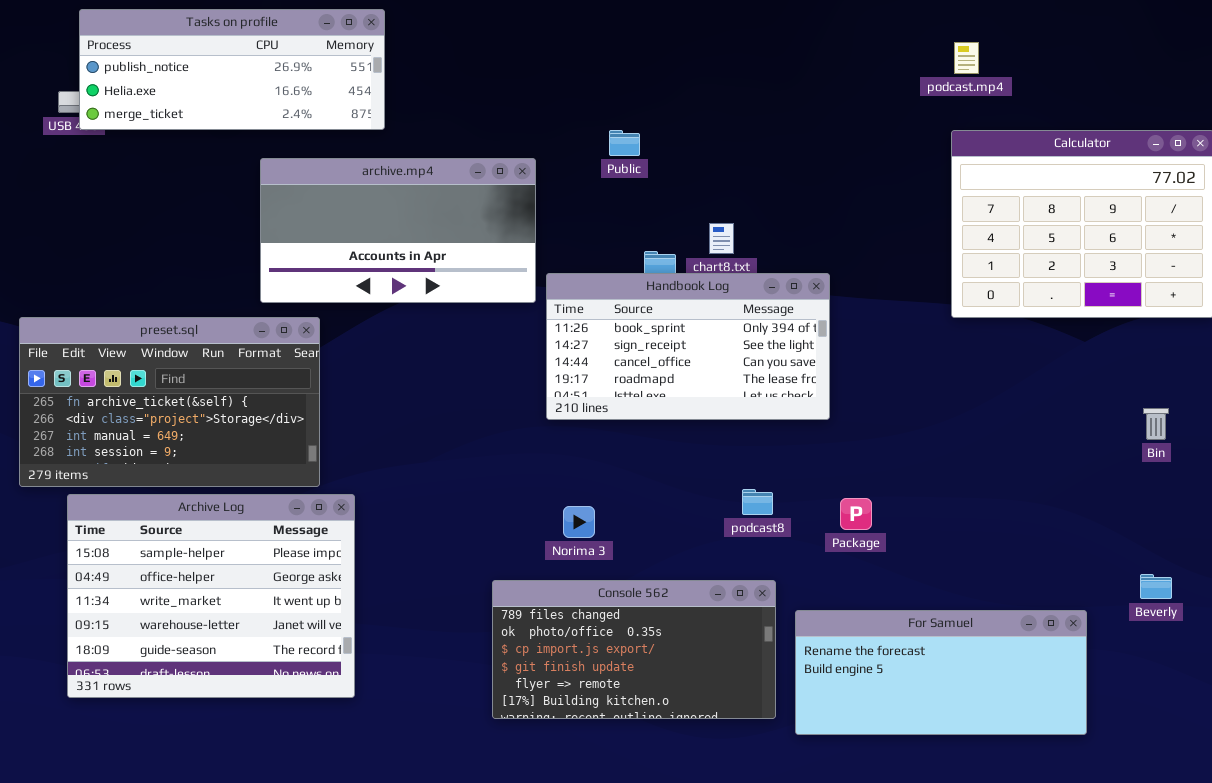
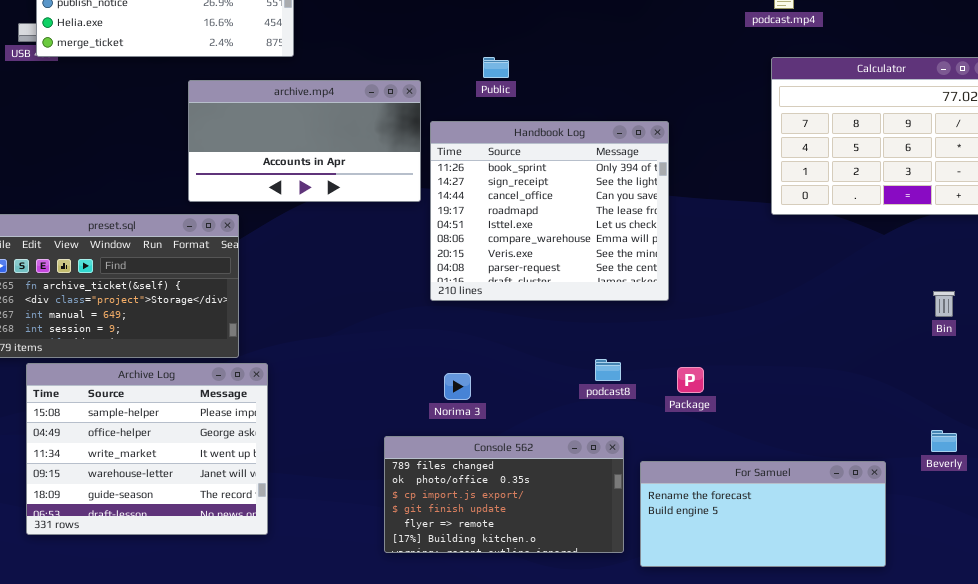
Handbook Log: [546,273,830,420] -> [430,121,669,301], resized

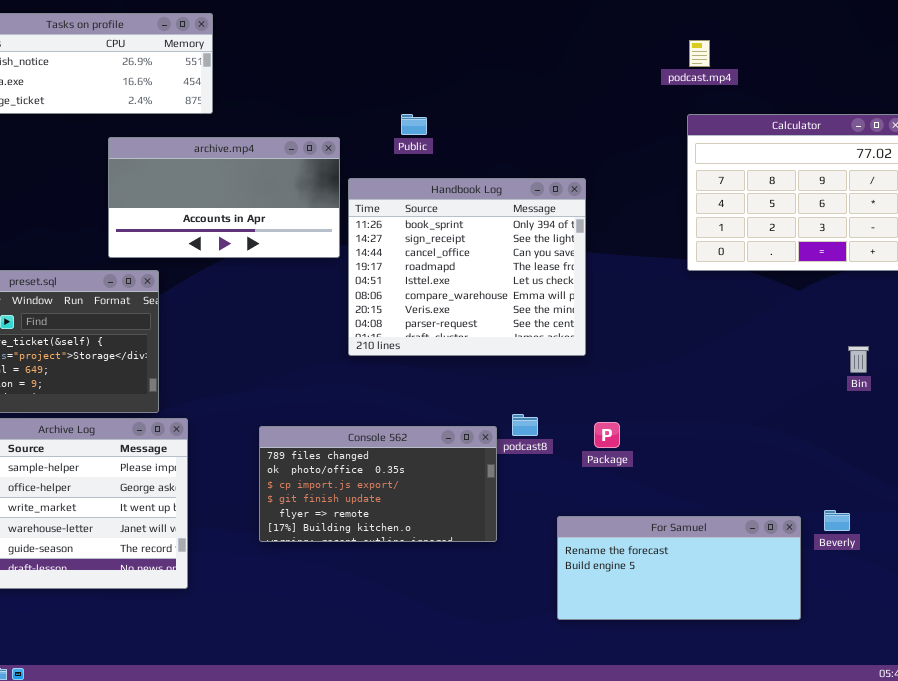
Beverly: [931,430,957,452] -> [824,510,850,531], moved
Console 562: [384,436,624,553] -> [259,426,497,542], moved

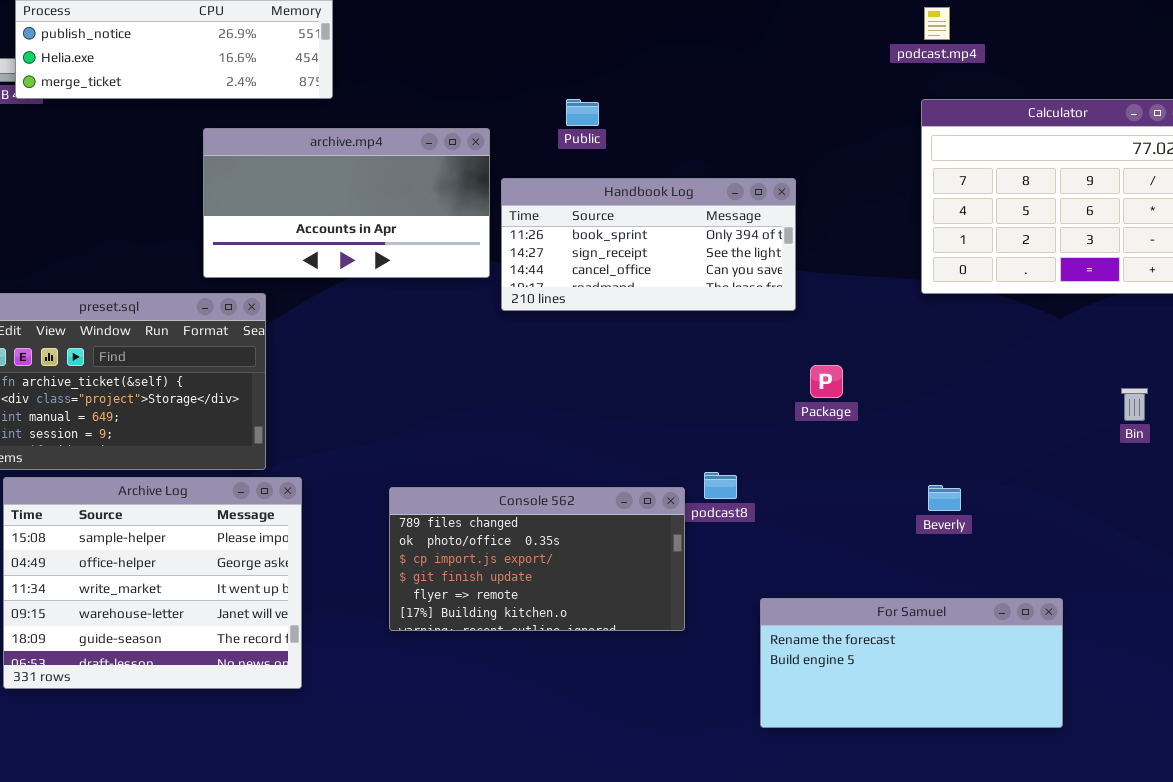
Handbook Log: [348,178,586,356] -> [501,178,796,311], resized
Package: [594,422,620,448] -> [810,365,843,398], moved
Beverly: [824,510,850,531] -> [928,485,961,511], moved

